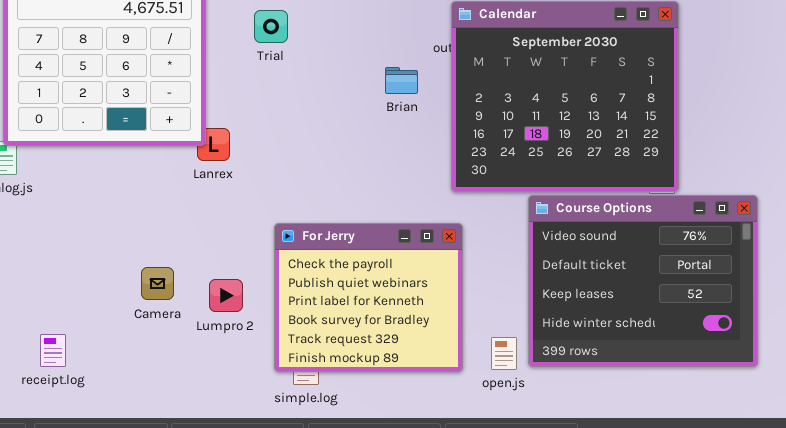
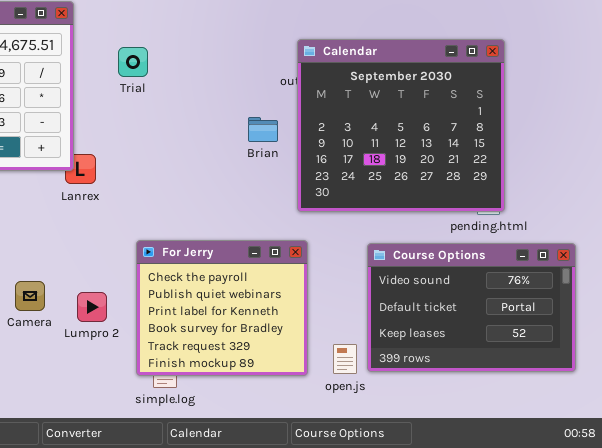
Brian: [385,67,418,94] -> [248,117,278,142], moved
Course Options: [528,195,758,367] -> [367,243,576,372], resized

